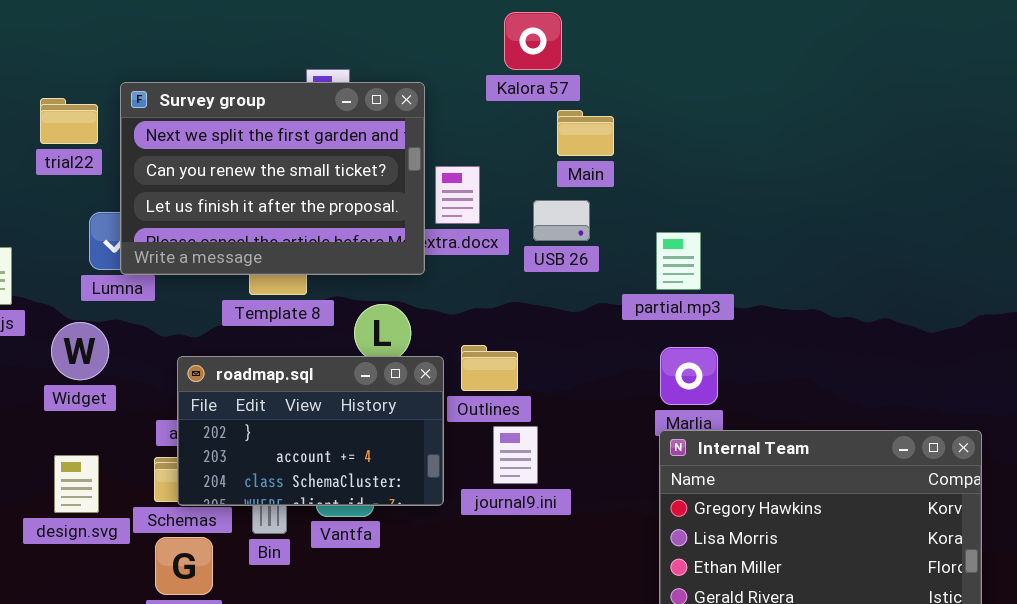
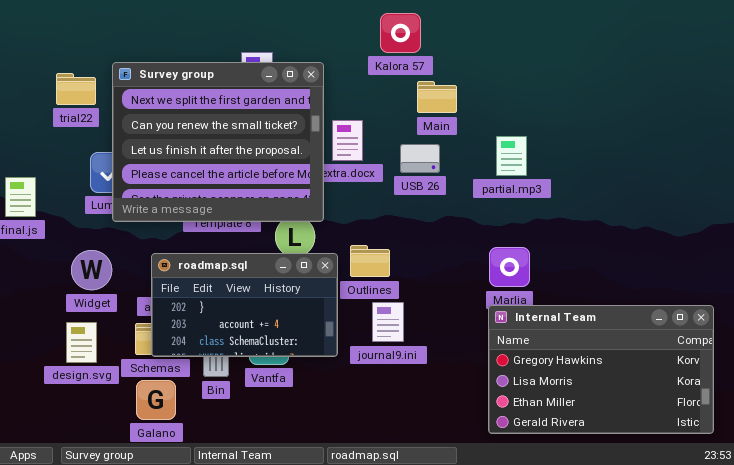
Survey group: [120,82,425,275] -> [112,62,324,222], resized
partial.mp3: [656,232,701,290] -> [496,136,527,176], moved
Widget: [51,322,109,380] -> [71,250,112,290], moved

